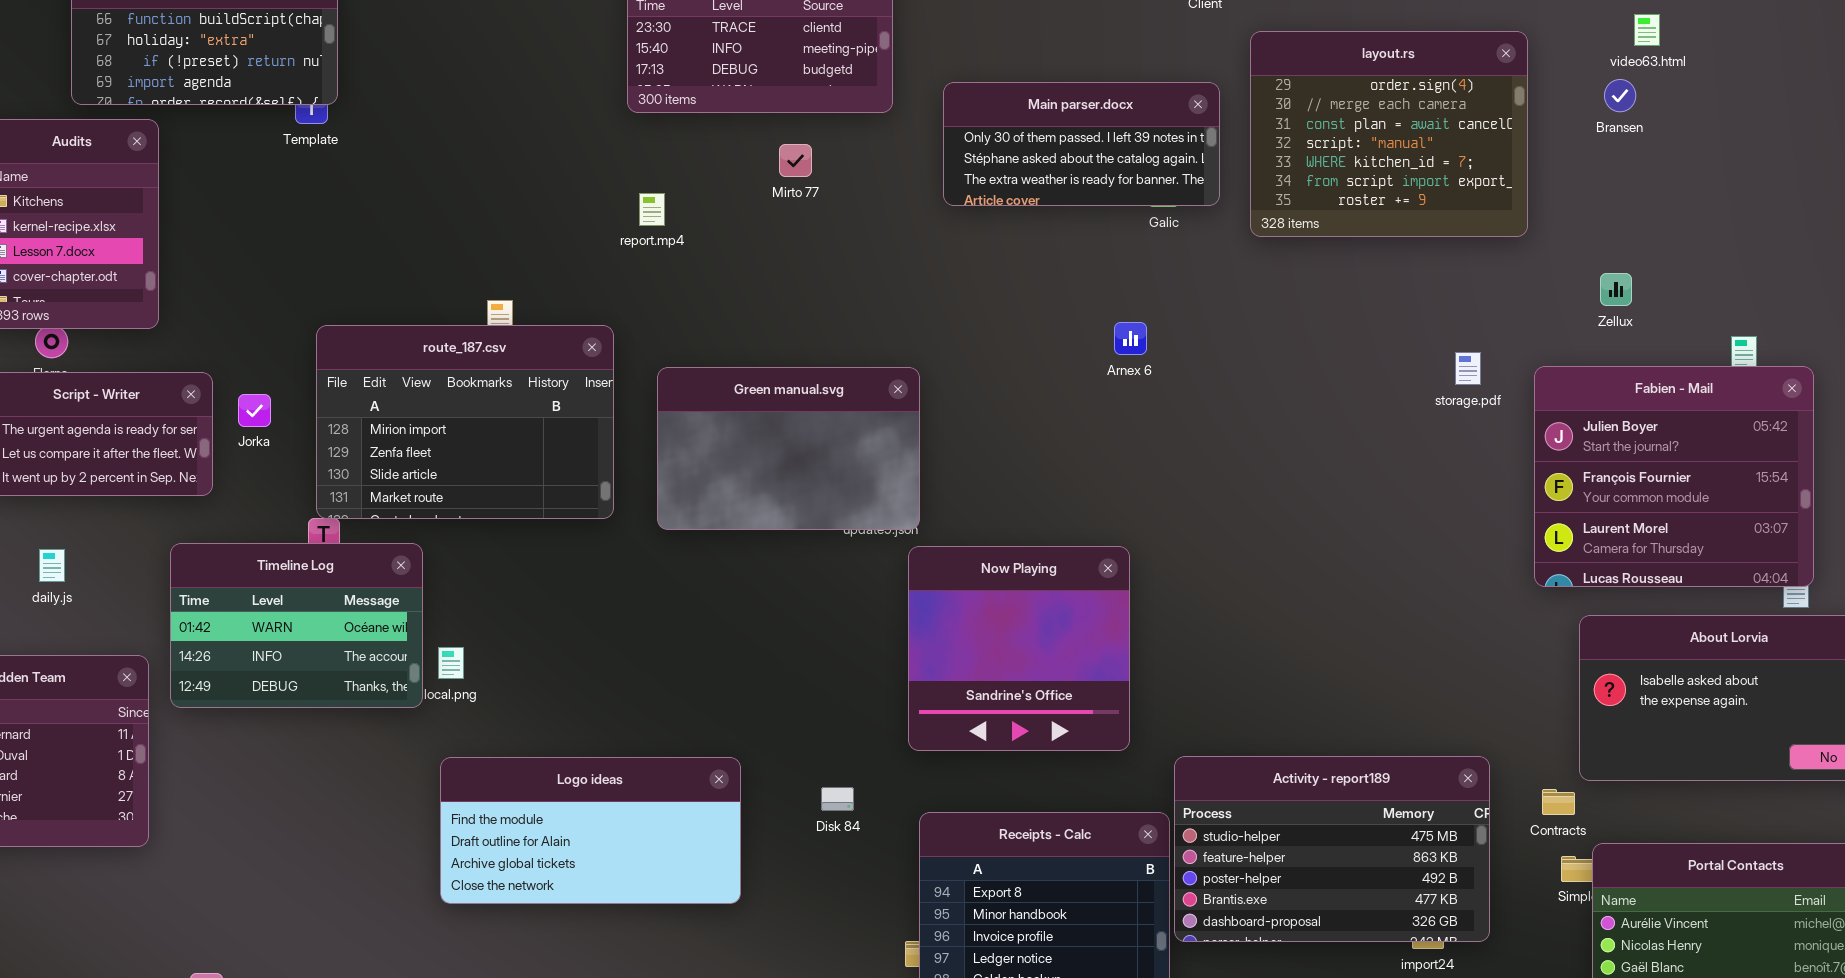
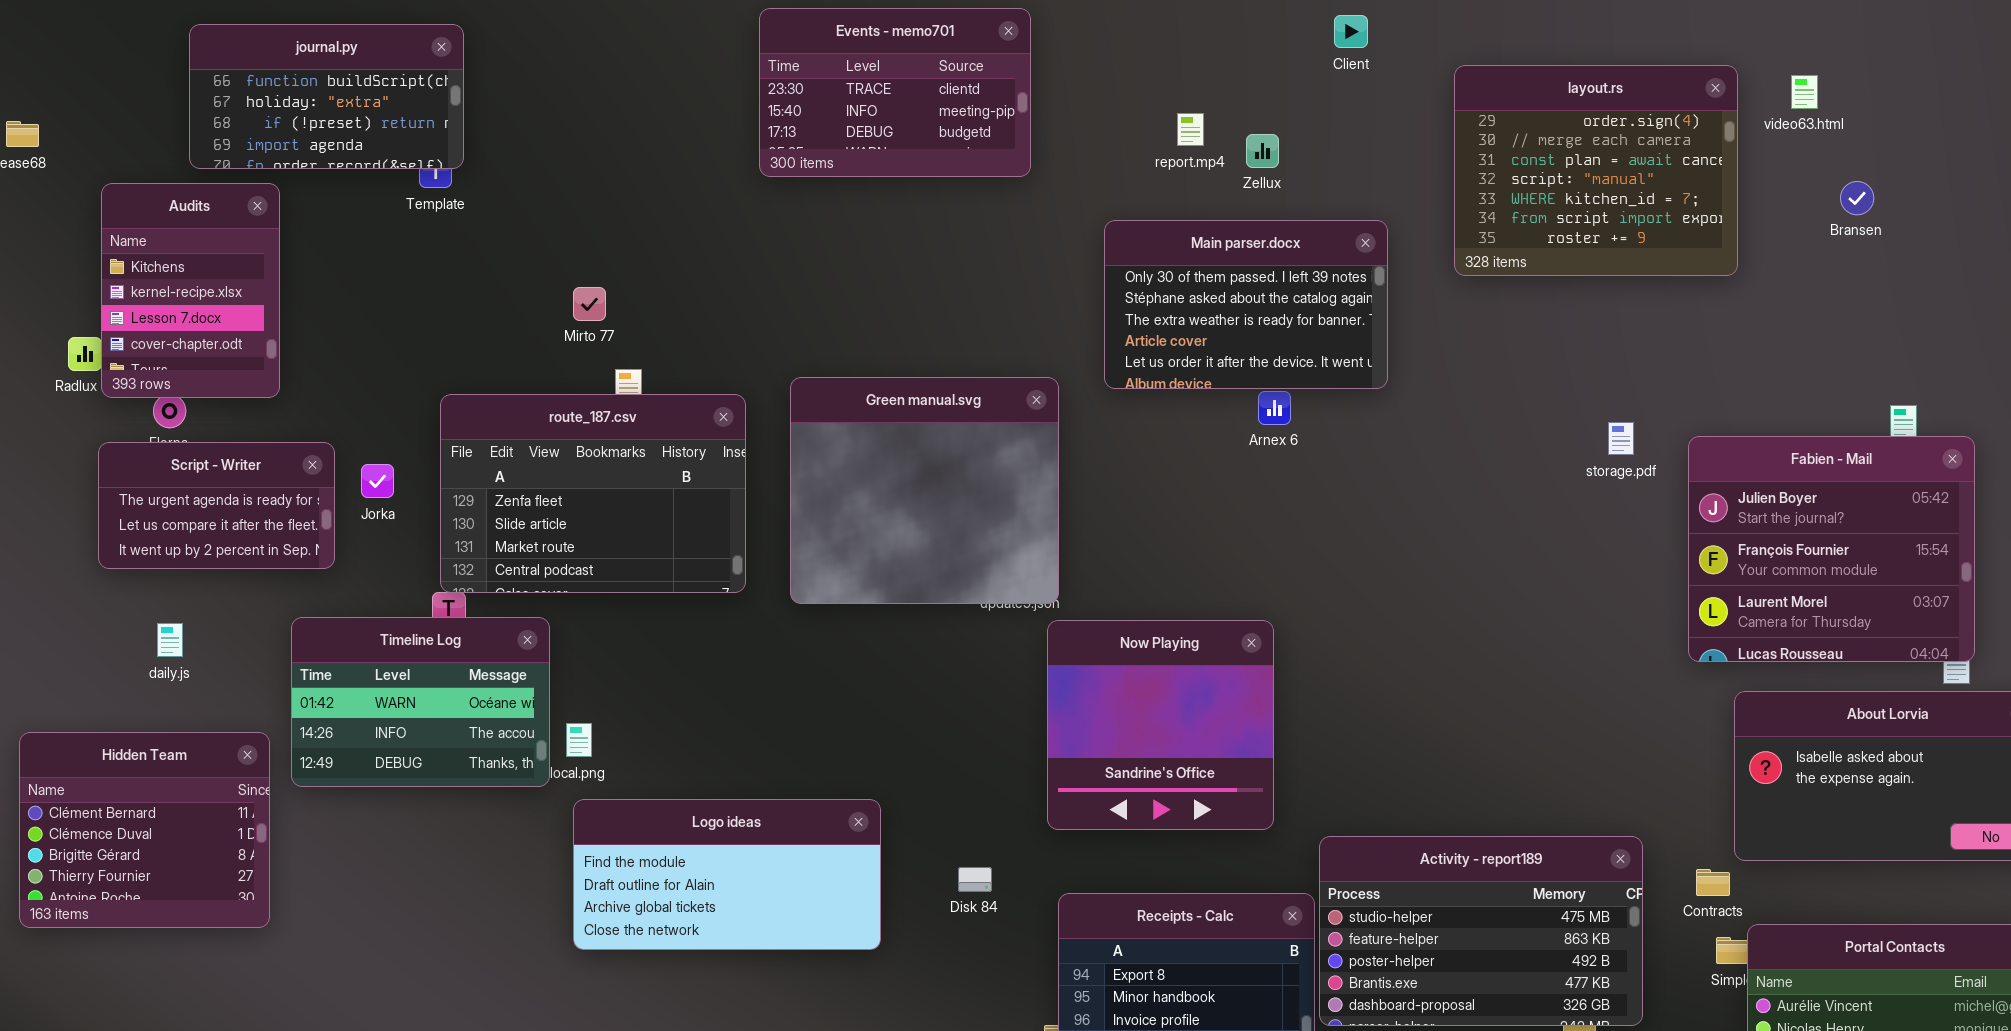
layout.rs: [1250,31,1528,237] -> [1454,65,1738,276], moved
Bransen: [1604,79,1636,112] -> [1840,181,1874,215], moved
Main parser.docx: [943,82,1220,206] -> [1104,220,1388,389], moved, resized
Mirto 77: [779,144,812,177] -> [573,287,606,321], moved
report.mp4: [639,193,665,226] -> [1177,113,1204,146], moved
Zellux: [1600,273,1632,306] -> [1246,134,1279,168], moved
route_187.csv: [316,325,614,519] -> [440,394,746,593], scrolled down 1 row
Green manual.svg: [657,367,920,530] -> [790,377,1059,604], resized
Logo ideas: [440,757,741,904] -> [573,799,881,950], moved

